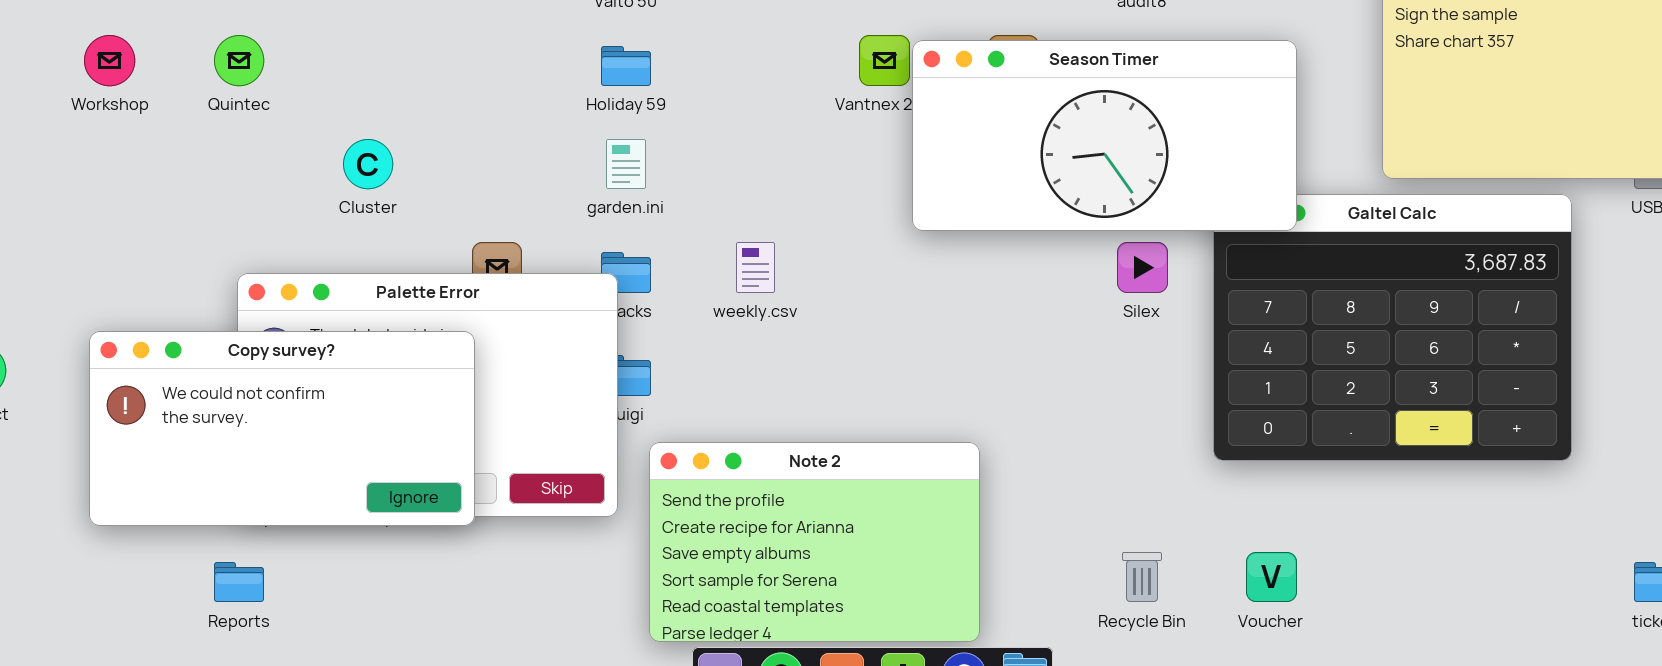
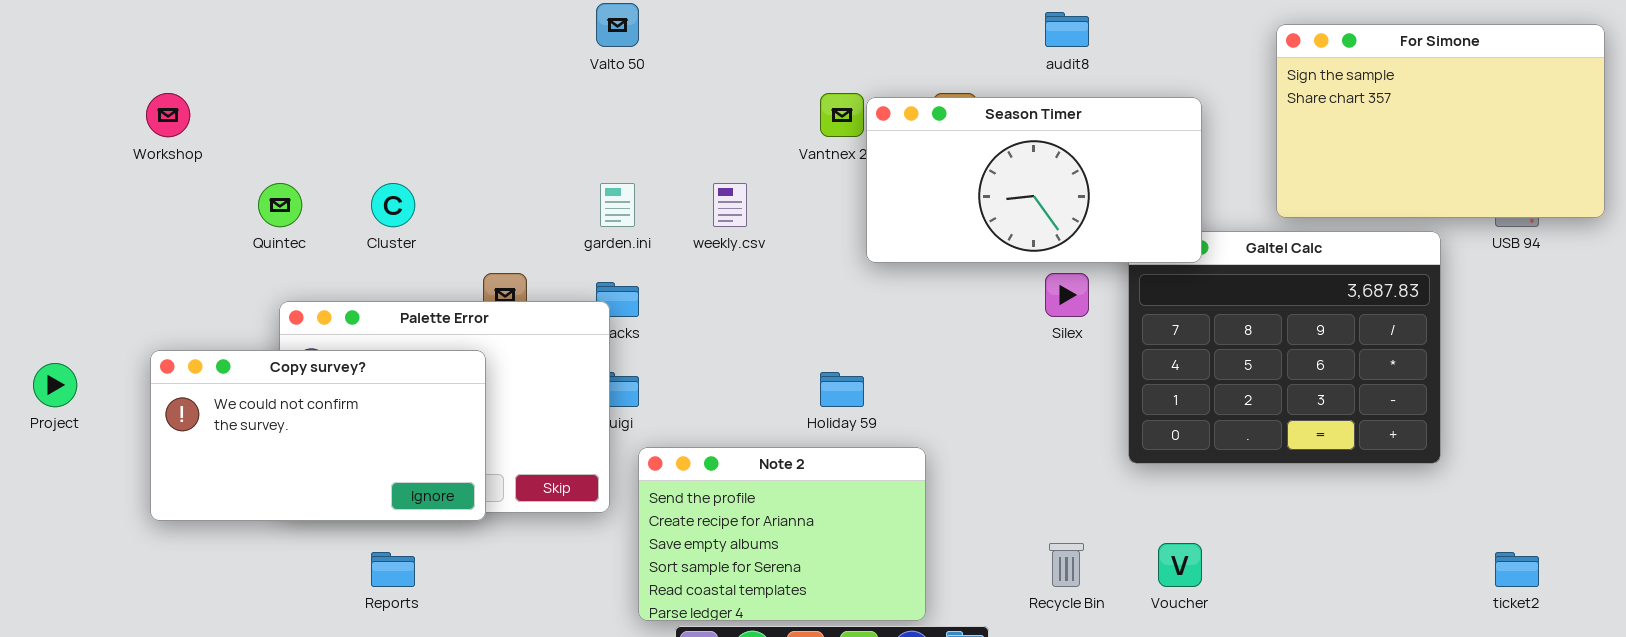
Quintec: [214,35,264,86] -> [258,183,302,227], moved
Holiday 59: [601,46,651,86] -> [820,372,864,407], moved
weekly.csv: [736,242,775,293] -> [713,183,747,227], moved
Reports: [214,562,264,602] -> [371,552,415,587], moved

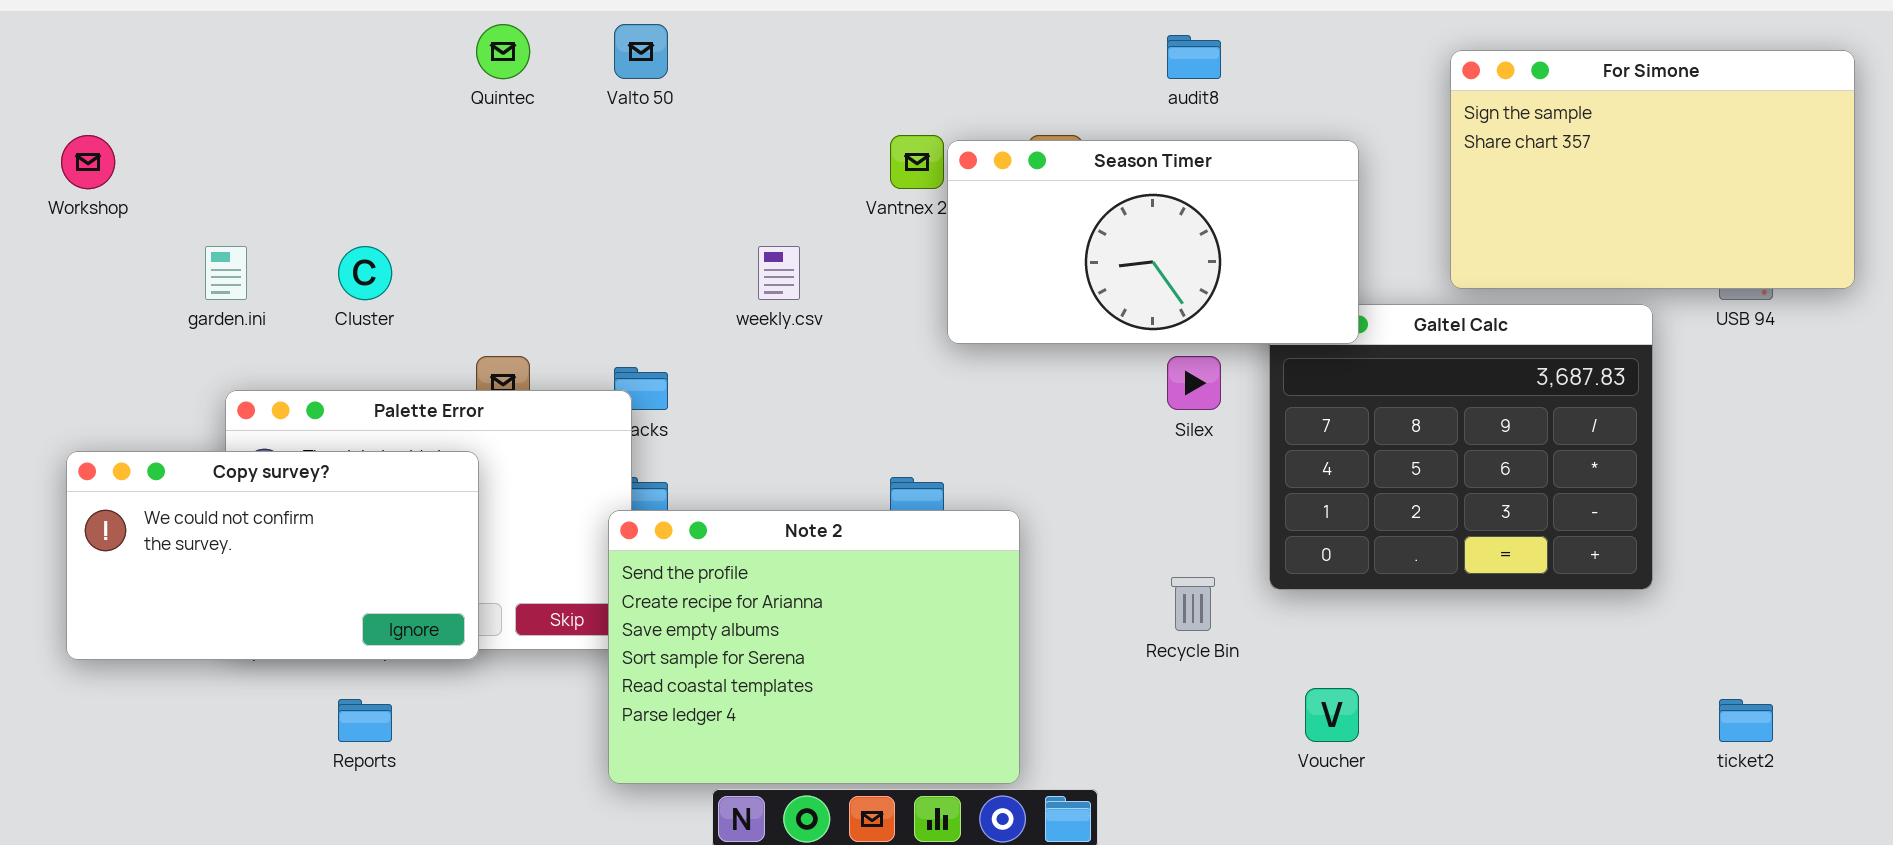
Quintec: [258,183,302,227] -> [476,24,530,79], moved
garden.ini: [600,183,635,227] -> [205,246,247,300], moved
Note 2: [638,447,926,621] -> [608,510,1020,784], resized
Recycle Bin: [1049,543,1084,587] -> [1171,577,1215,631], moved

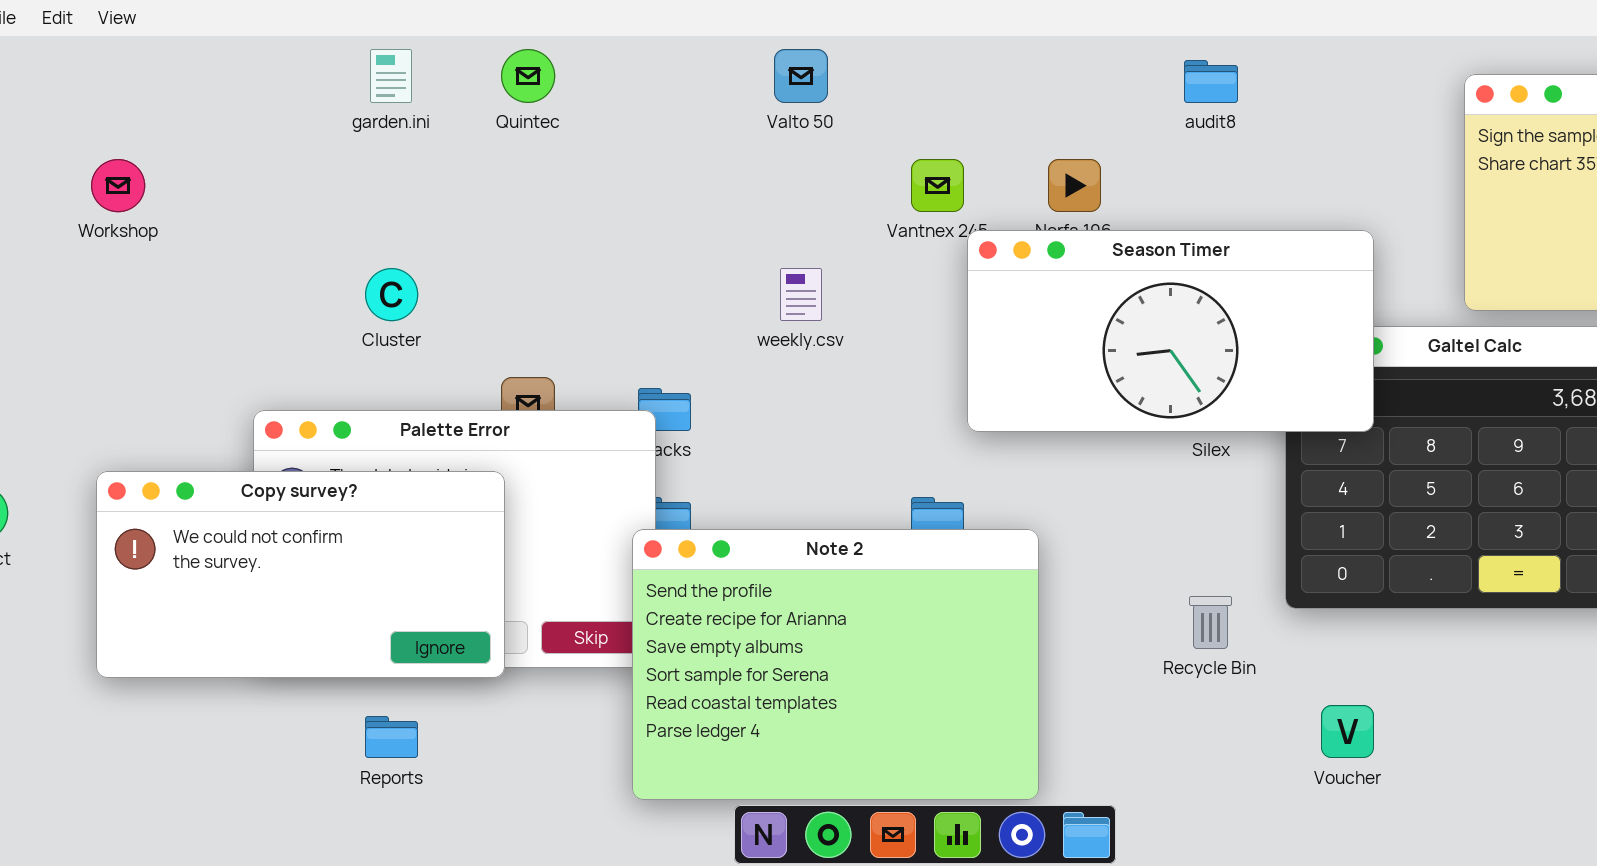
Valto 50: [614,24,668,79] -> [774,49,828,103], moved
Season Timer: [947,140,1359,344] -> [967,230,1374,432], moved
garden.ini: [205,246,247,300] -> [370,49,412,103], moved

